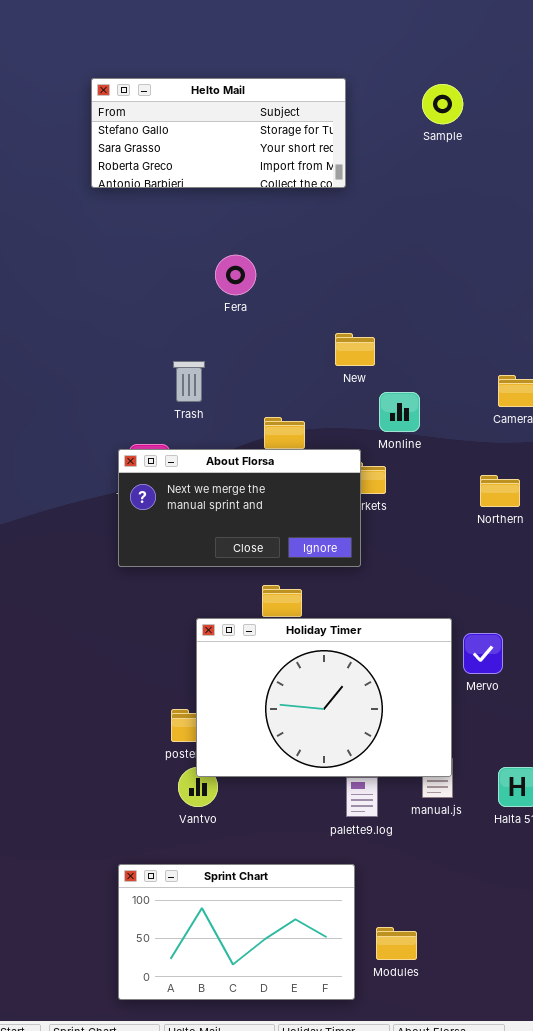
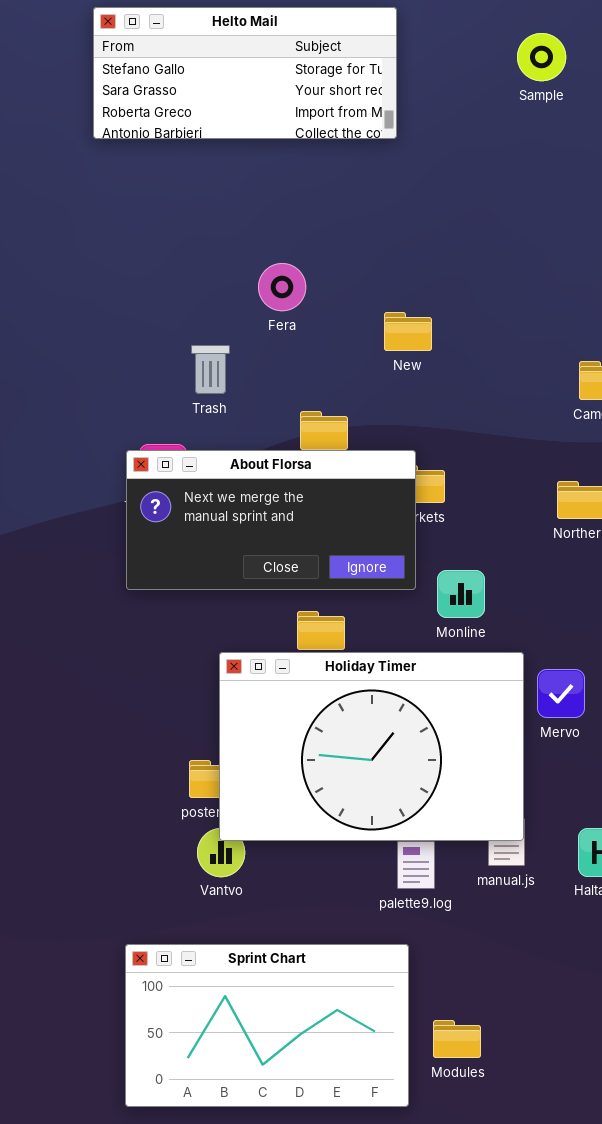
Sample: [422,84,463,124] -> [517,33,566,81], moved
Fera: [215,255,256,295] -> [258,263,306,311], moved
Monline: [379,392,420,432] -> [437,570,485,618], moved

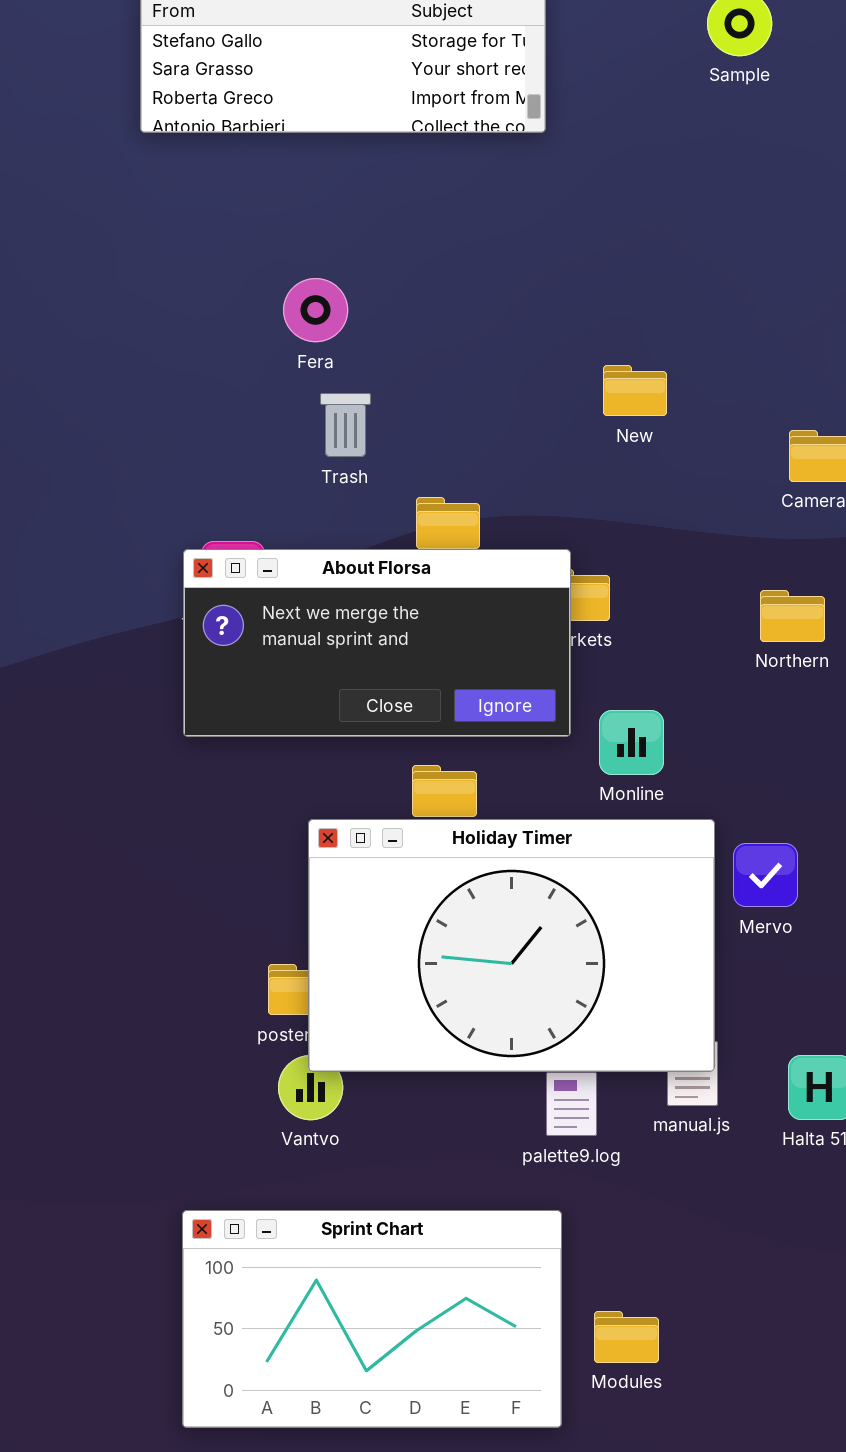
Fera: [258,263,306,311] -> [283,278,348,342], moved
New: [384,312,432,351] -> [603,365,667,416], moved
Trash: [191,345,230,394] -> [320,393,371,457], moved

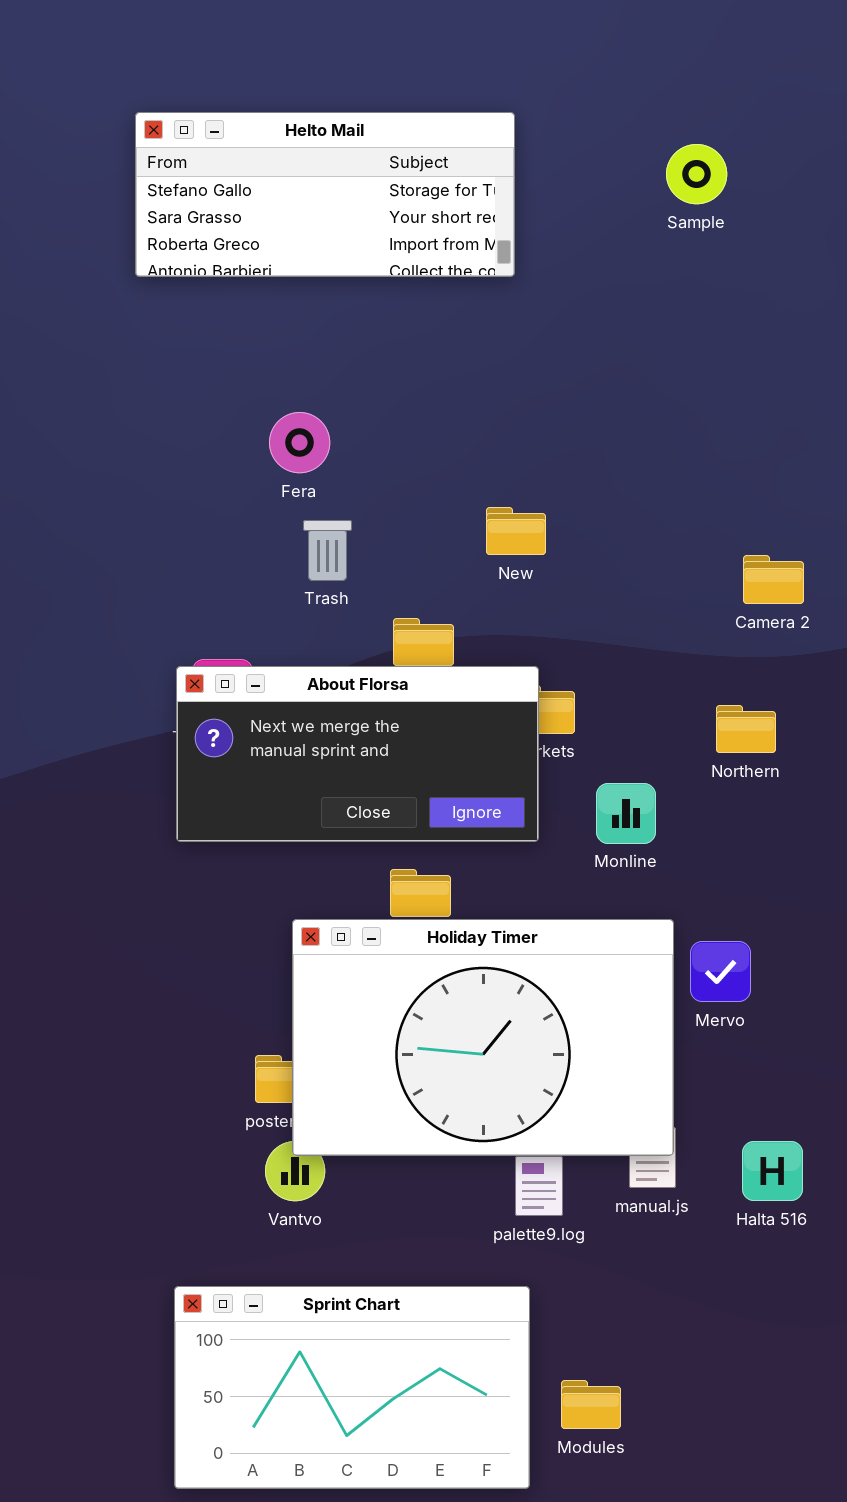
New: [603,365,667,416] -> [486,507,546,555], moved
Monline: [599,710,664,775] -> [596,783,656,844], moved

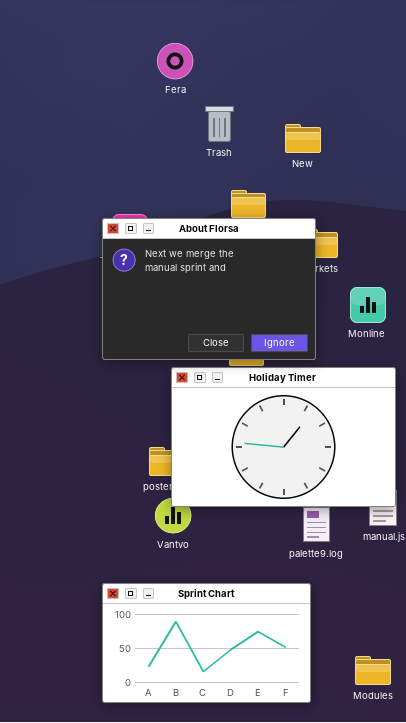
Fera: [269,412,330,473] -> [157,43,193,79], moved
Trash: [303,520,352,581] -> [205,106,234,142], moved
About Florsa: [176,666,539,842] -> [102,218,316,360], resized
Modules: [561,1380,621,1429] -> [355,656,391,685], moved

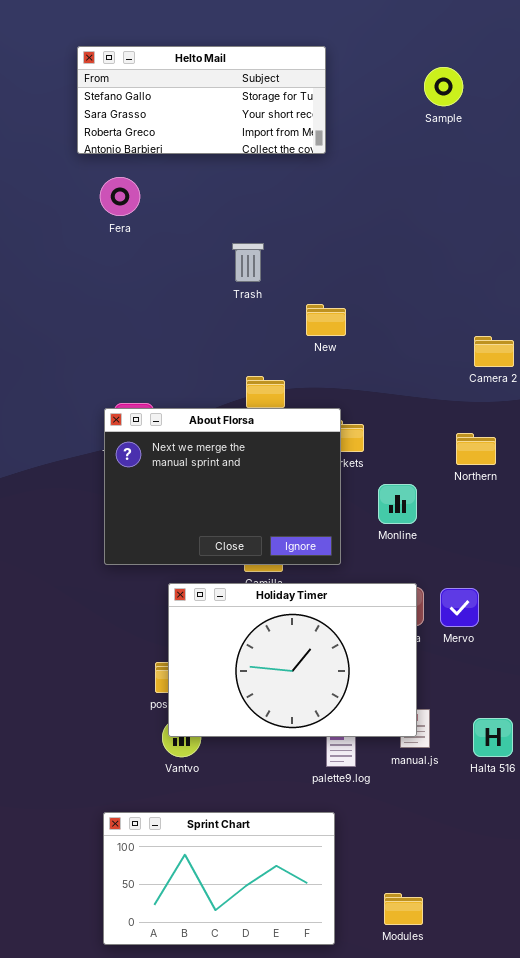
Fera: [157,43,193,79] -> [100,177,140,216], moved
Trash: [205,106,234,142] -> [232,243,264,282], moved
Holiday Timer: [171,367,396,507] -> [168,583,417,737], moved

